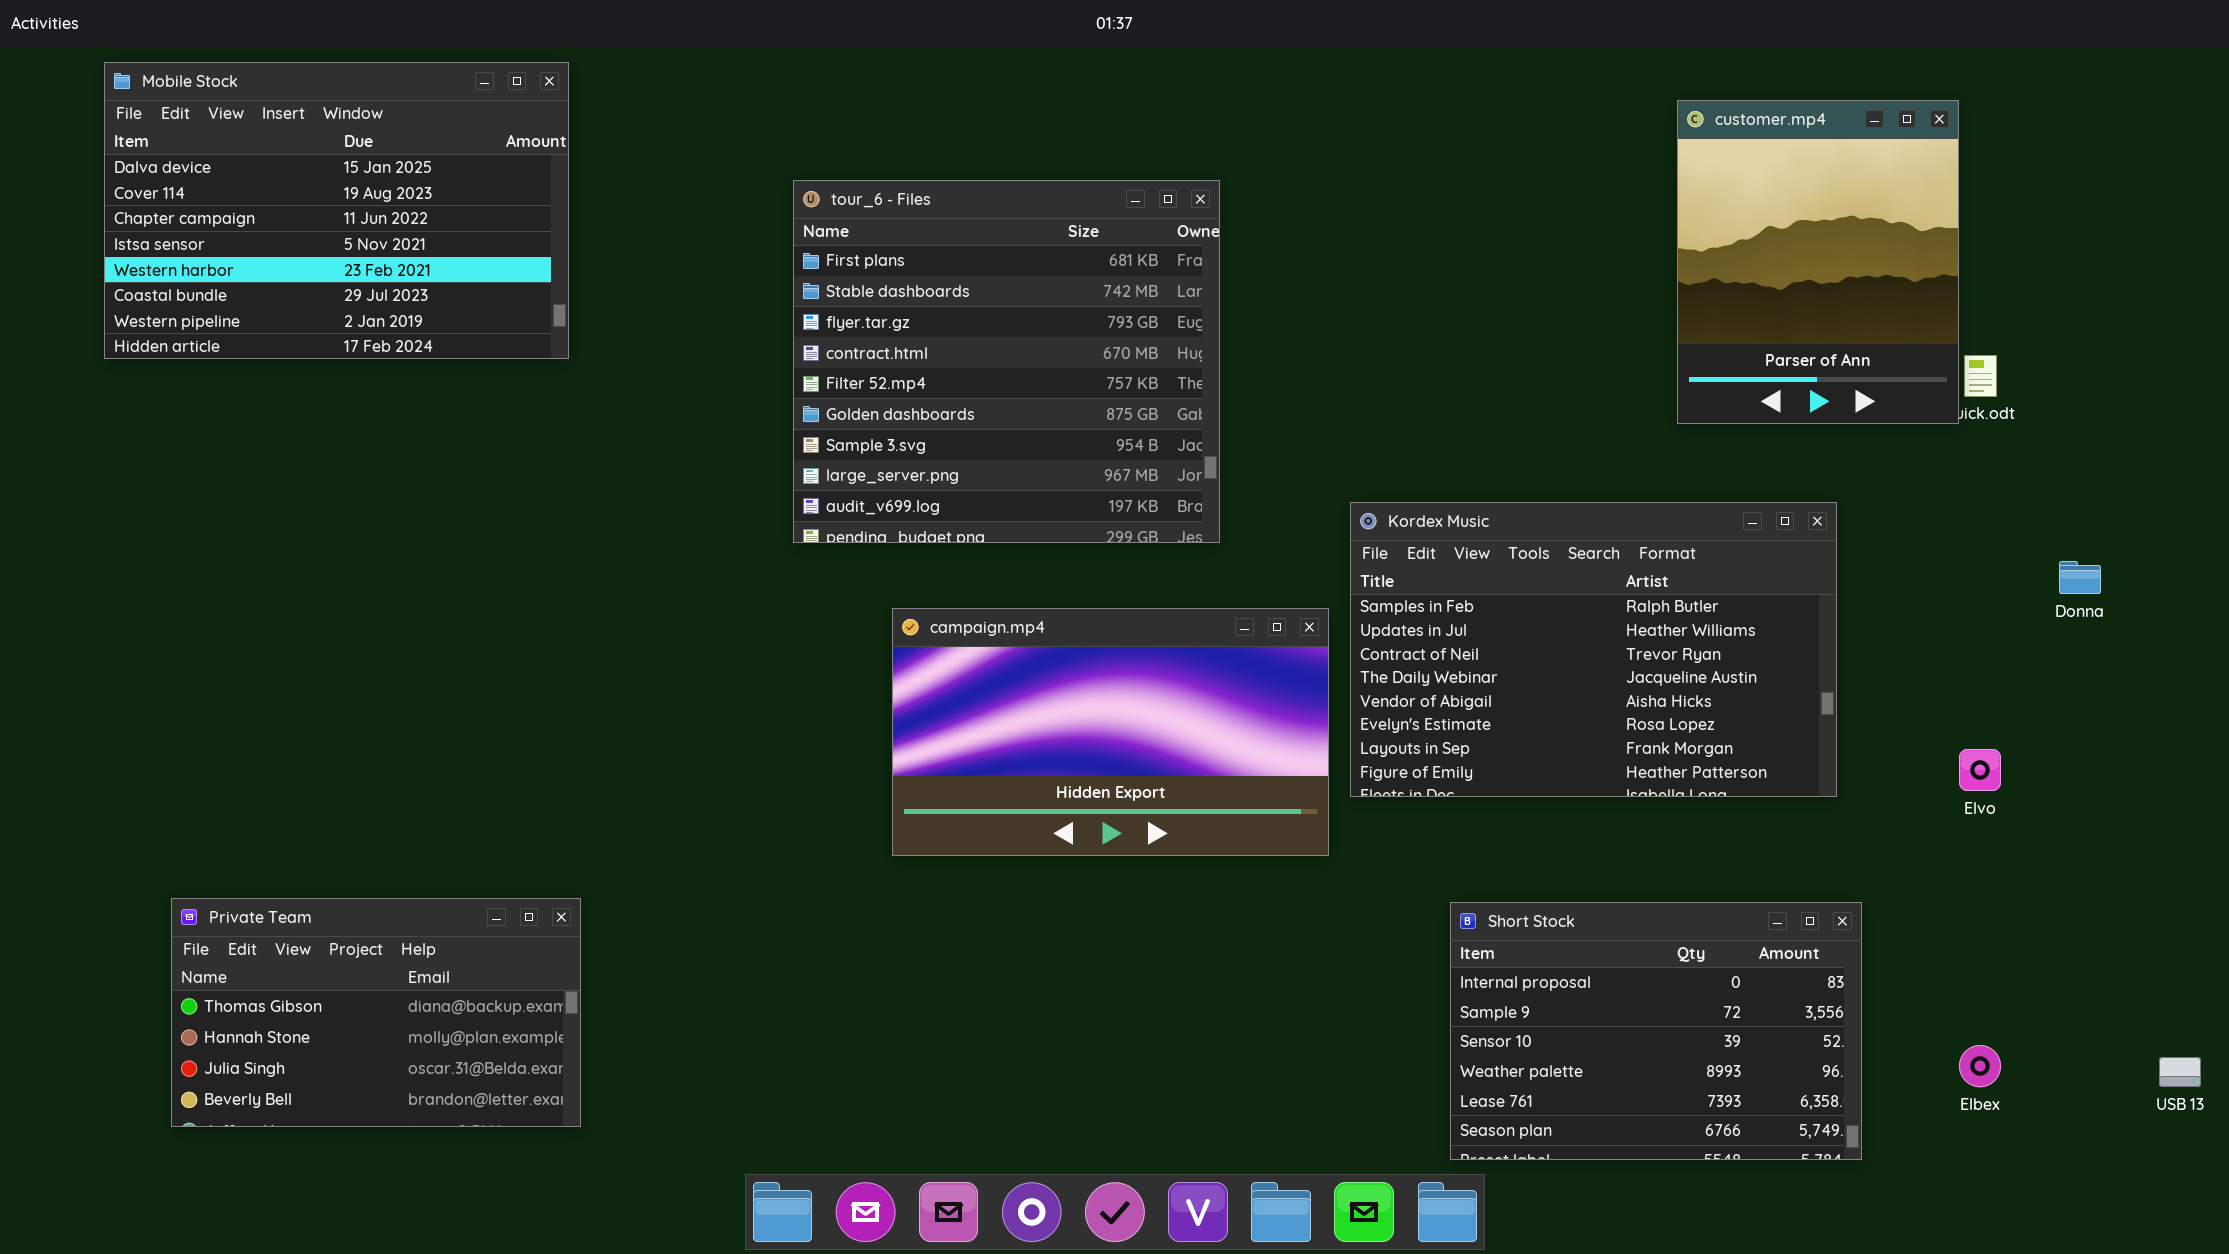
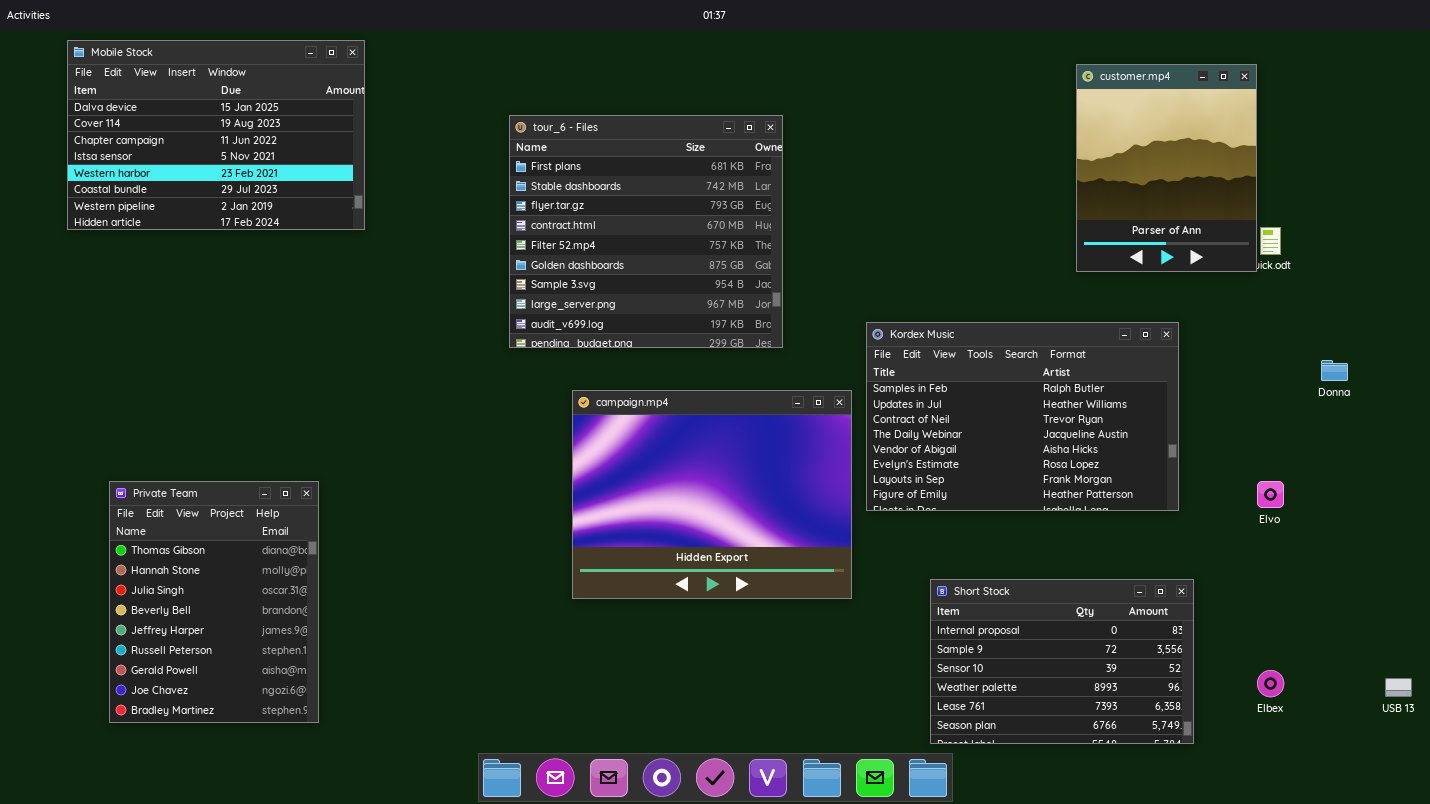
campaign.mp4: [892,608,1329,856] -> [572,390,852,599], resized
Private Team: [171,898,581,1127] -> [109,481,319,723], resized

